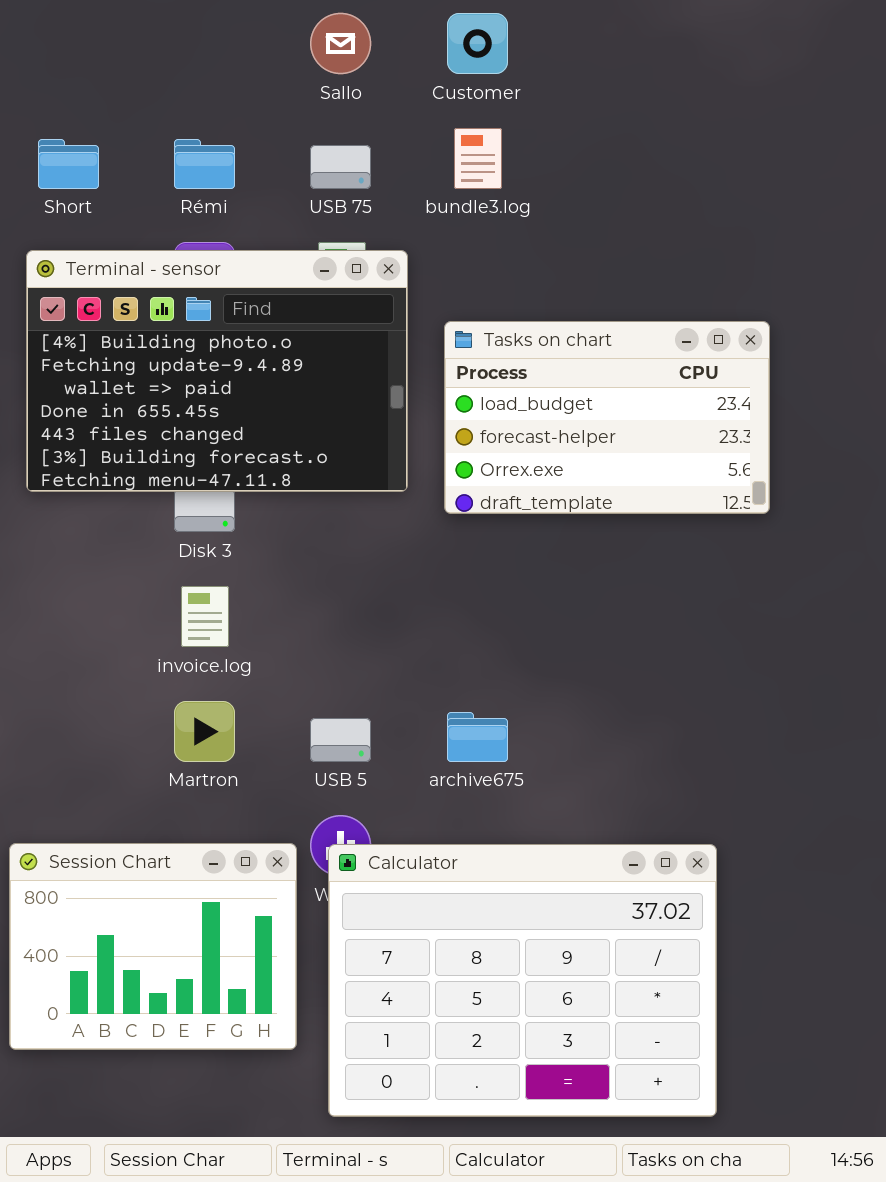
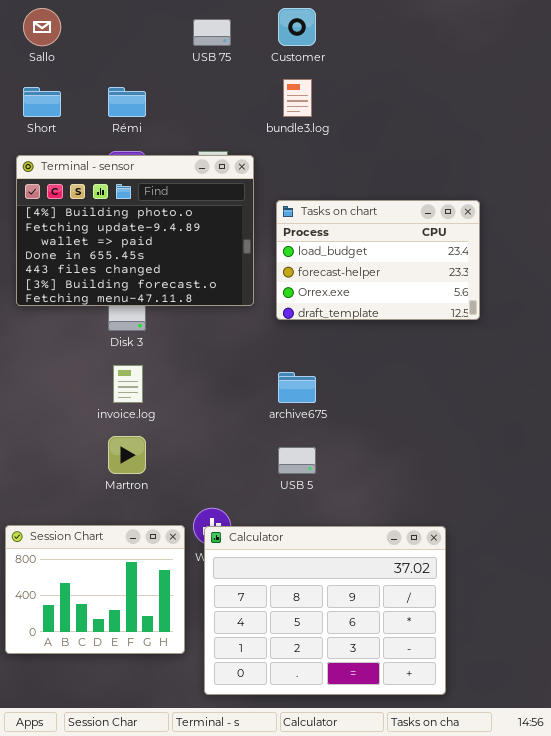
Sallo: [310,13,371,74] -> [23,8,61,46], moved
USB 75: [310,145,371,189] -> [193,19,231,46], moved
archive675: [447,712,508,762] -> [278,372,316,403], moved
USB 5: [310,718,371,762] -> [278,447,316,474], moved

